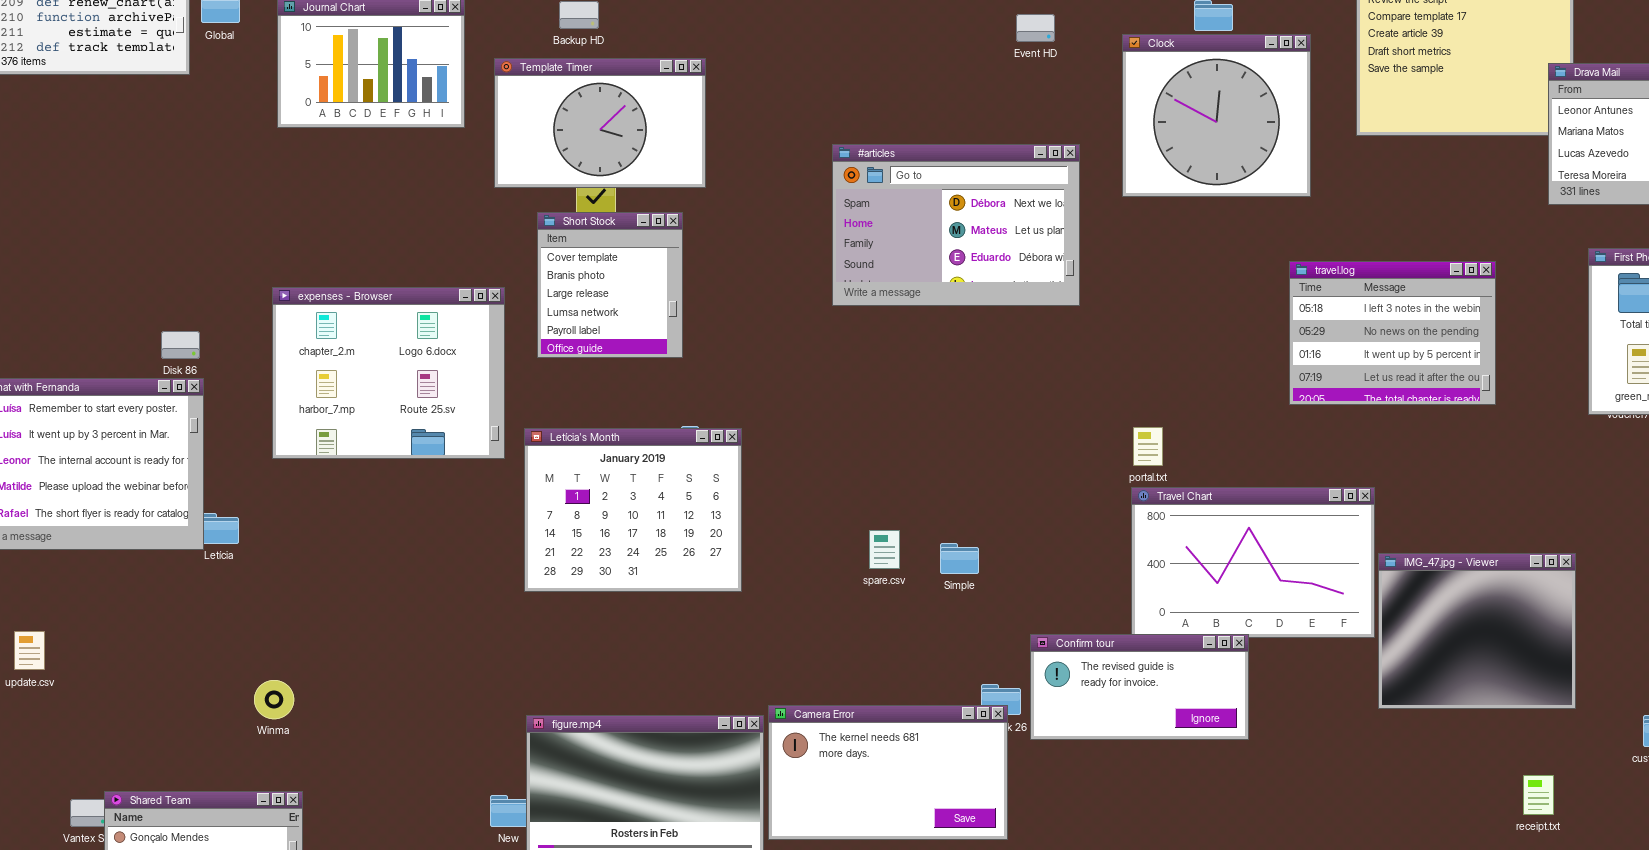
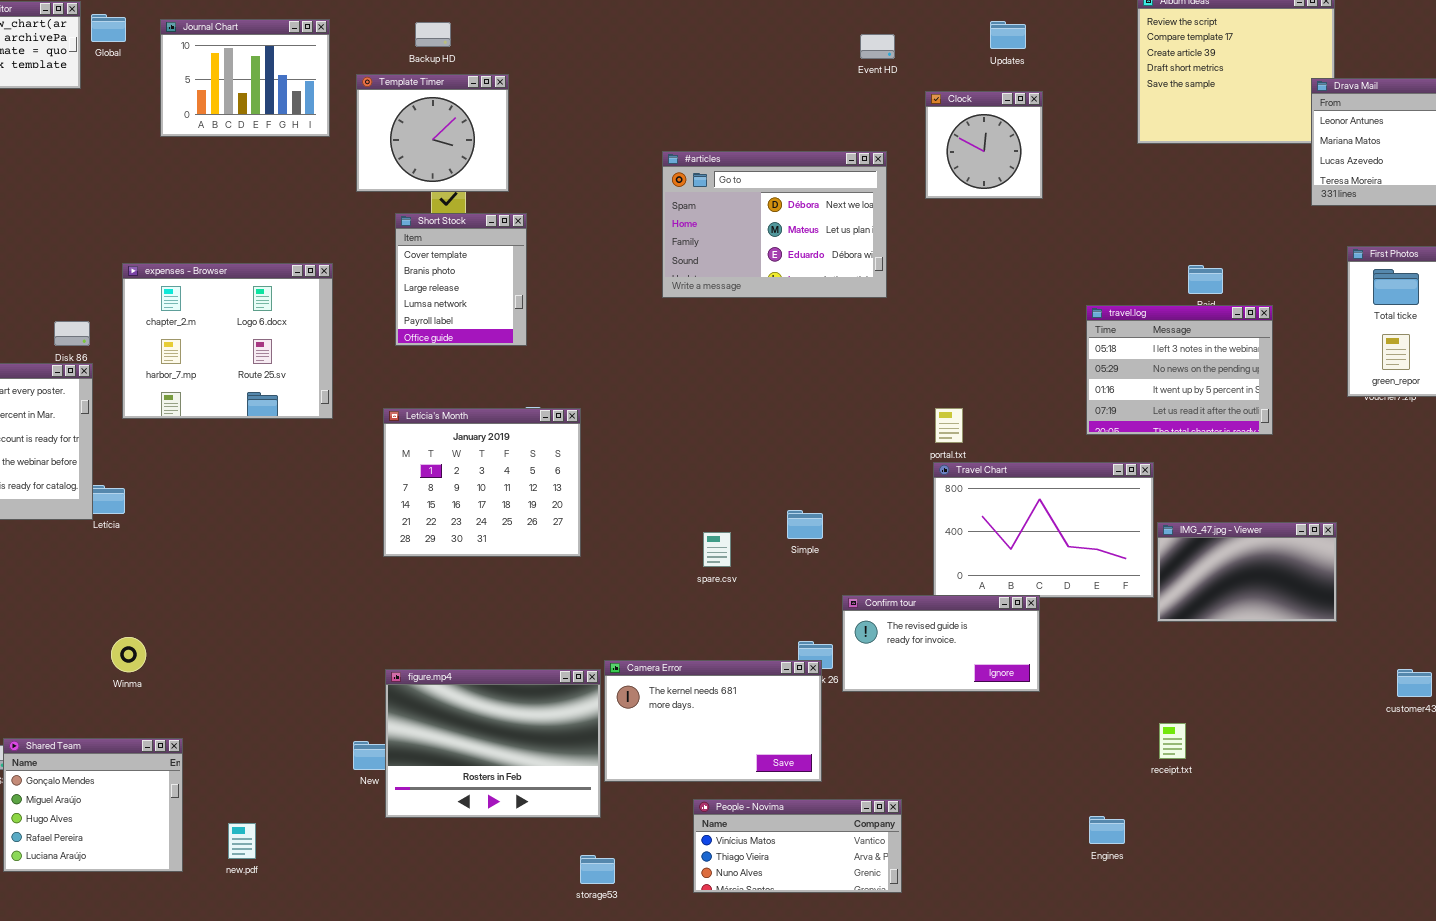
Event HD: [1016,14,1055,42] -> [860,34,895,59], moved
Clock: [1122,34,1311,197] -> [925,91,1043,199], resized
Template Timer: [494,58,706,188] -> [356,74,509,192], resized
travel.log: [1289,261,1496,405] -> [1086,305,1273,435], moved
expenses - Browser: [272,287,505,459] -> [122,263,333,419], moved
spare.csv: [869,530,900,569] -> [703,532,731,567], moved
Simple: [940,543,979,574] -> [787,510,823,539], moved
IMG_47.jpg - Viewer: [1378,553,1576,709] -> [1157,522,1337,622], resized
Winma: [254,680,294,719] -> [111,637,146,672], moved
receipt.txt: [1523,775,1554,815] -> [1159,723,1186,759], moved

